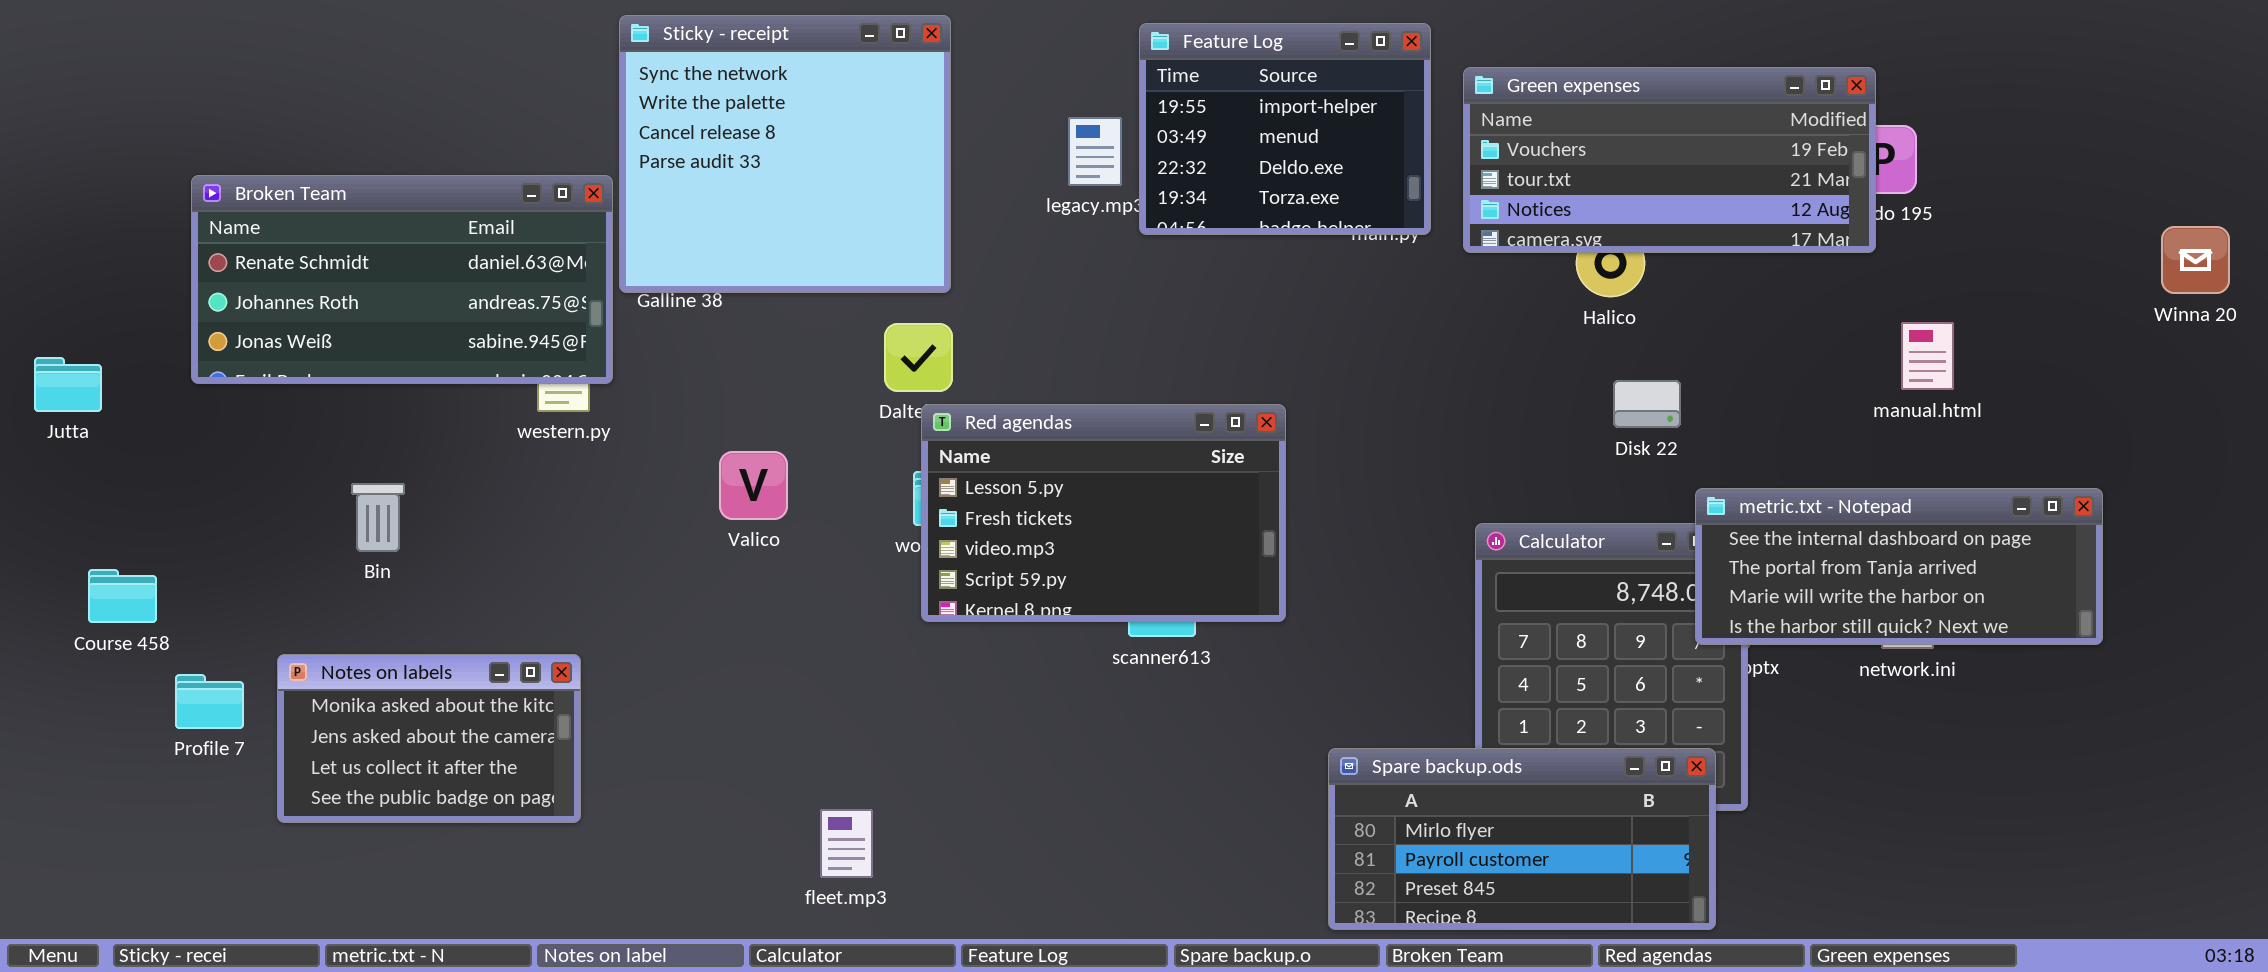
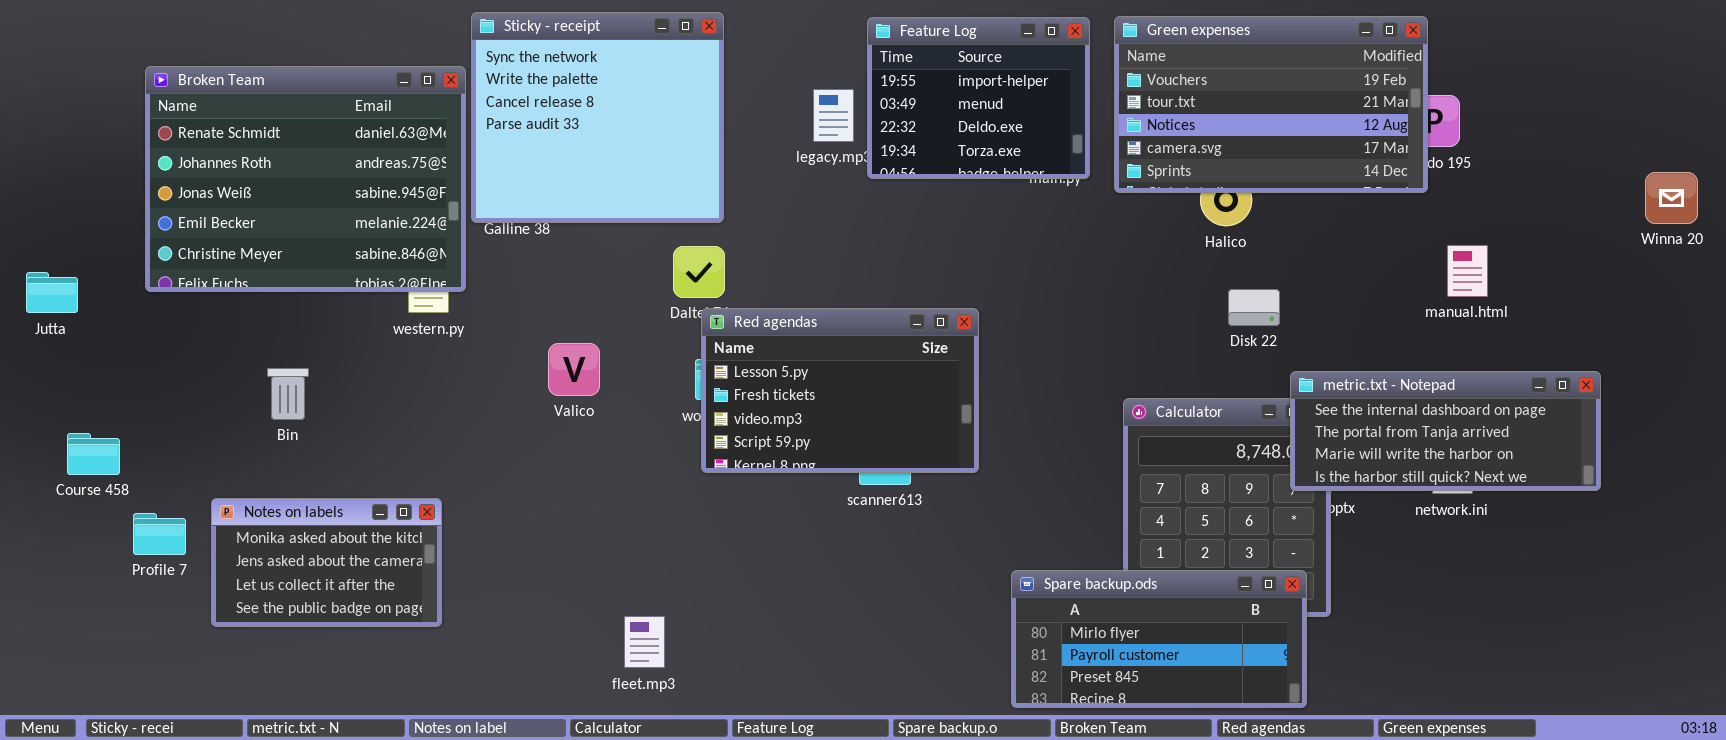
Green expenses: [1463,67,1876,253] -> [1114,16,1428,193], resized
Broken Team: [191,175,613,384] -> [145,66,466,292], resized

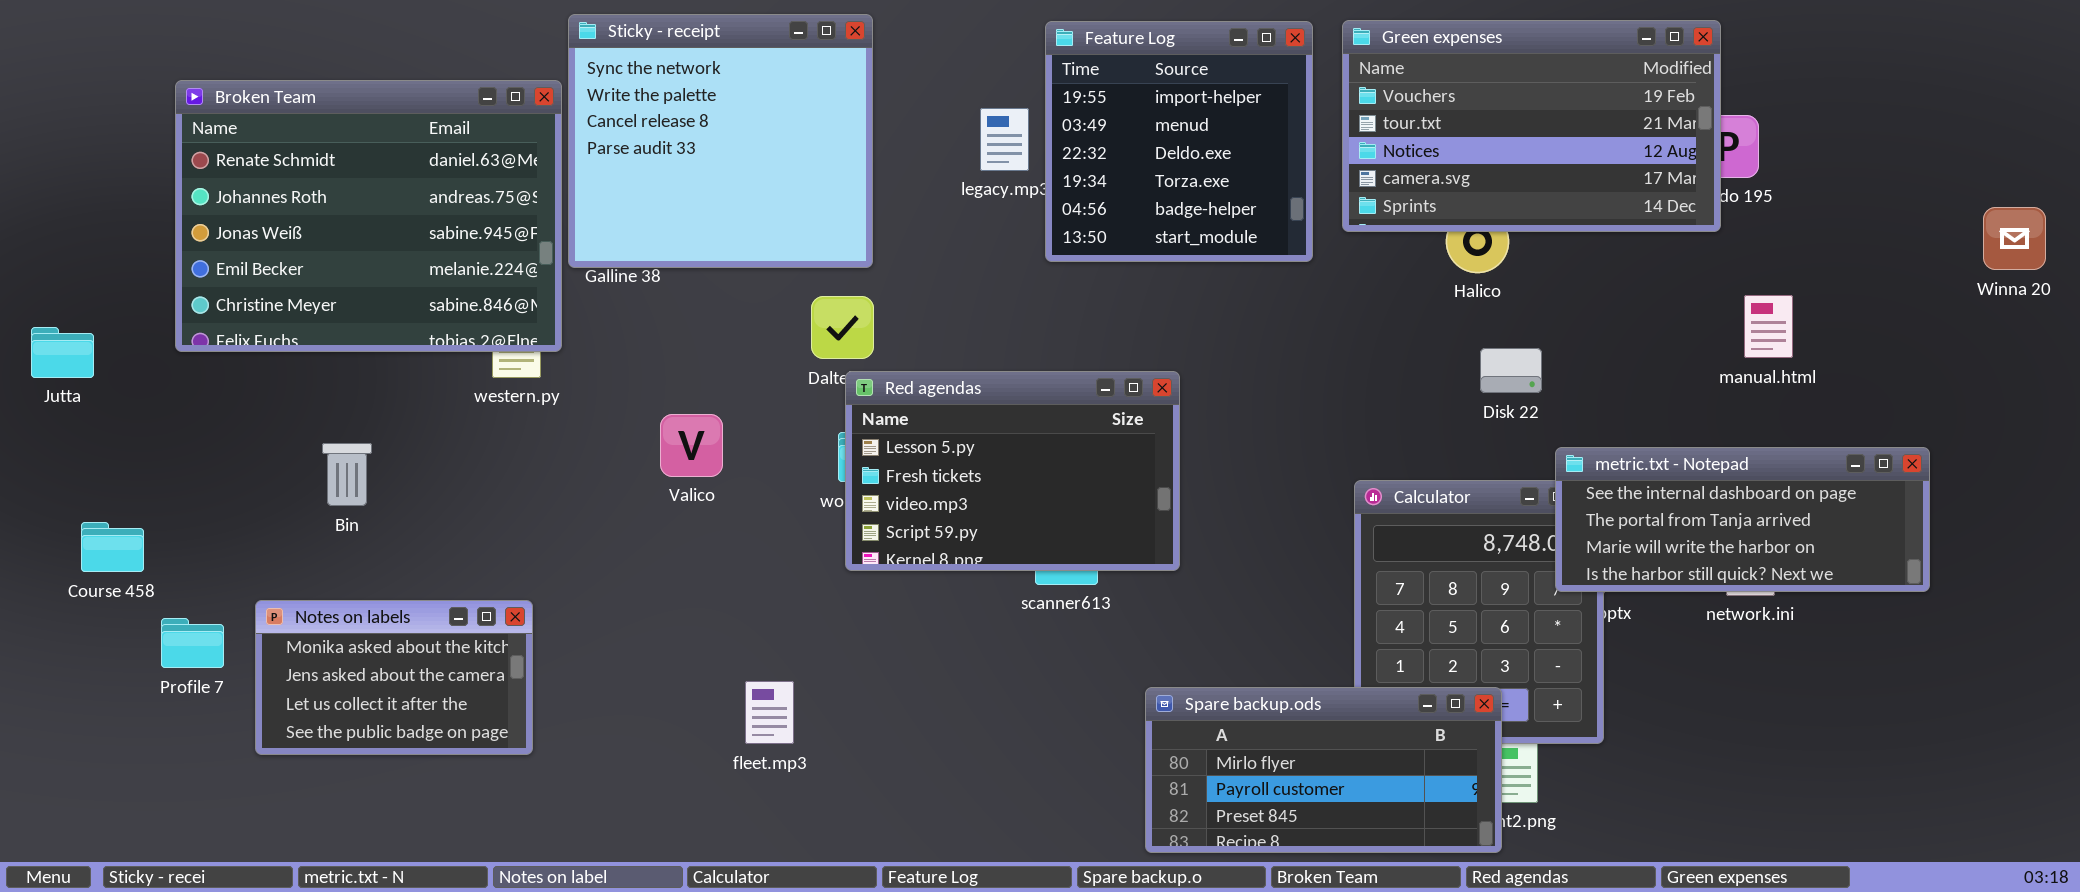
Feature Log: [867,17,1090,179] -> [1045,21,1313,262], resized
Spare backup.ods: [1011,570,1307,708] -> [1145,687,1502,853], moved
fleet.mp3: [624,616,665,668] -> [745,681,794,744], moved

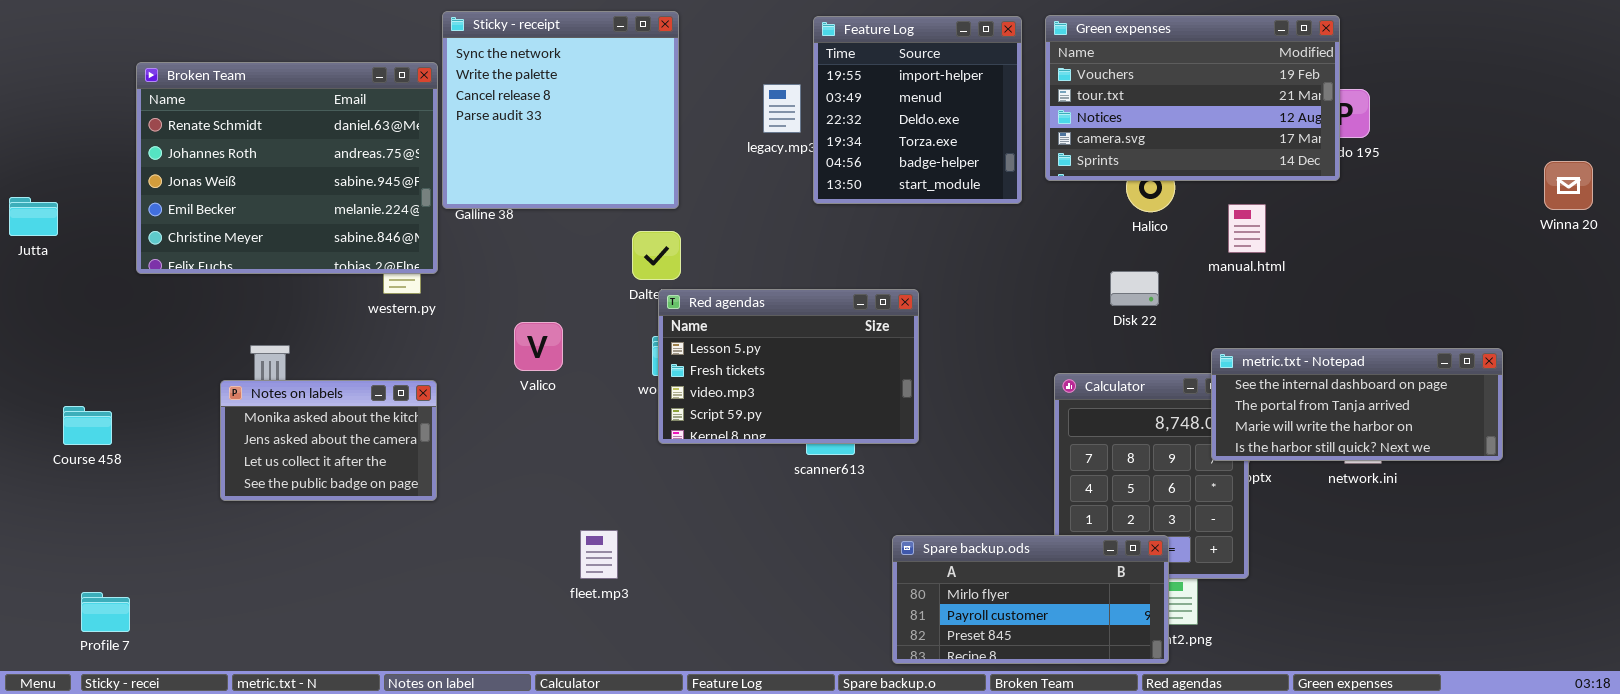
manual.html: [1744,295,1793,358] -> [1228,204,1266,253], moved
Jutta: [31,327,94,378] -> [9,197,58,236], moved
Disk 22: [1480,348,1542,393] -> [1110,271,1159,306], moved
Notes on labels: [255,600,533,755] -> [220,380,437,501], moved
Profile 7: [161,618,224,668] -> [81,592,130,632], moved

